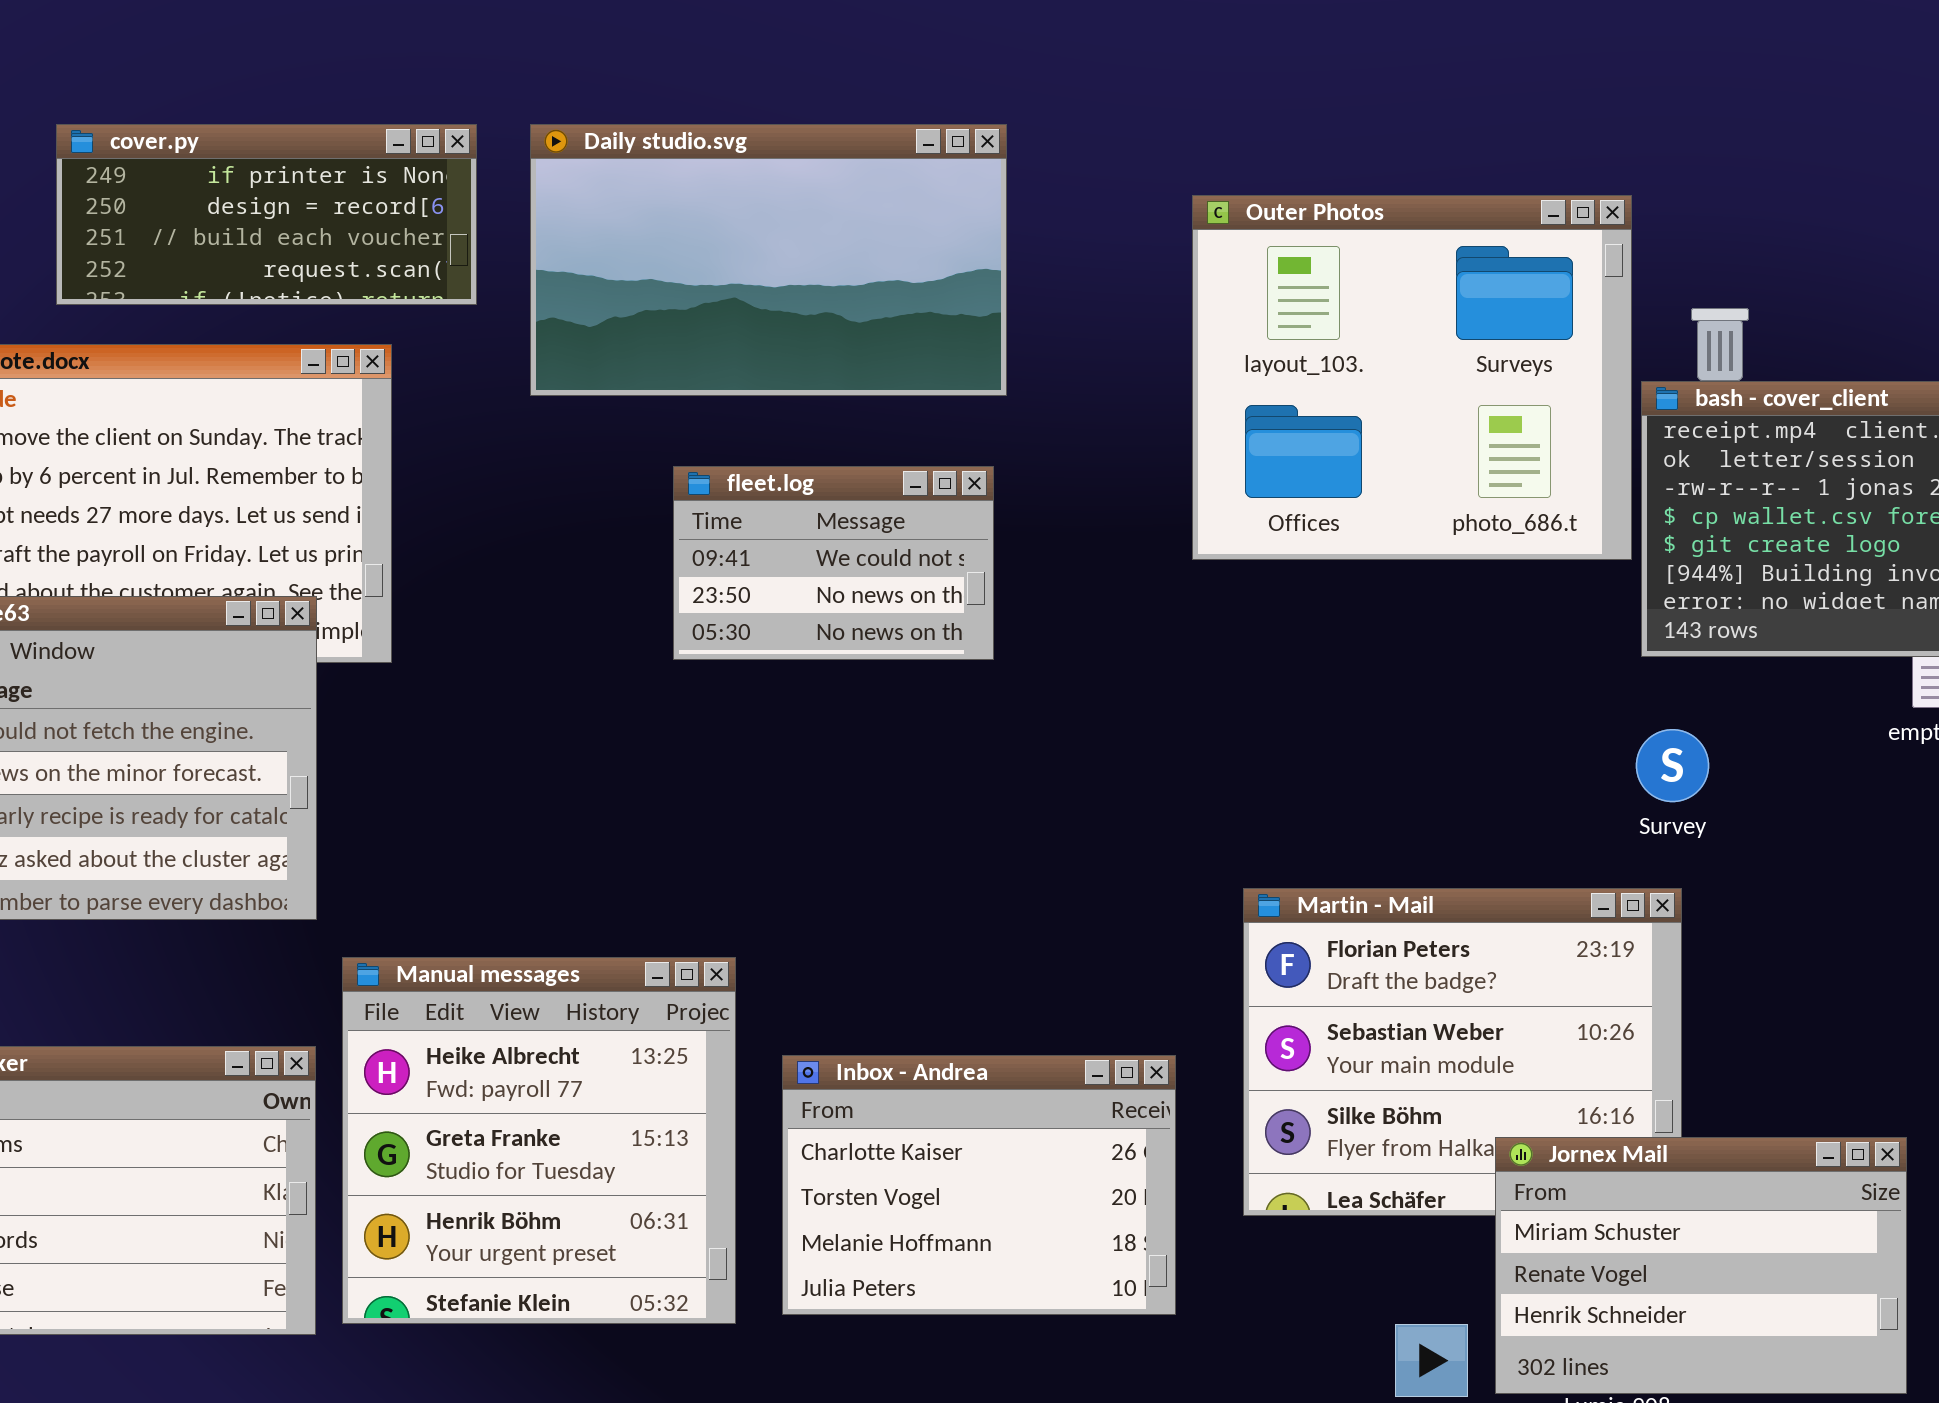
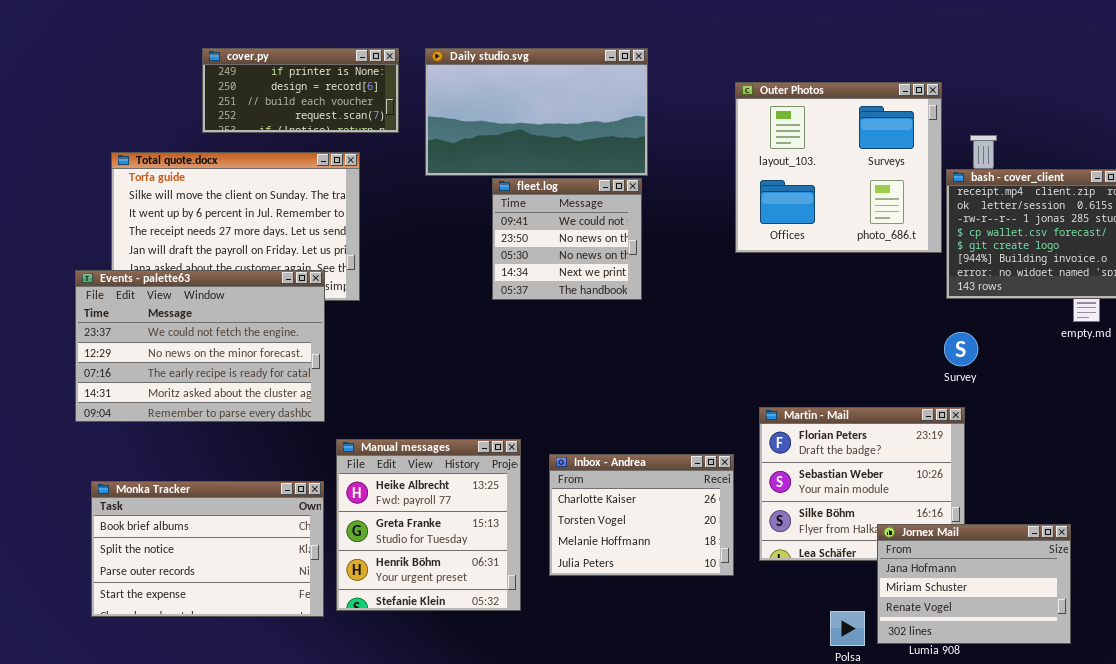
fleet.log: [673,466,994,660] -> [492,178,642,300], resized
Inbox - Andrea: [782,1055,1176,1315] -> [549,454,734,576], moved
Jornex Mail: [1495,1137,1907,1394] -> [877,524,1071,644], scrolled up 1 row

